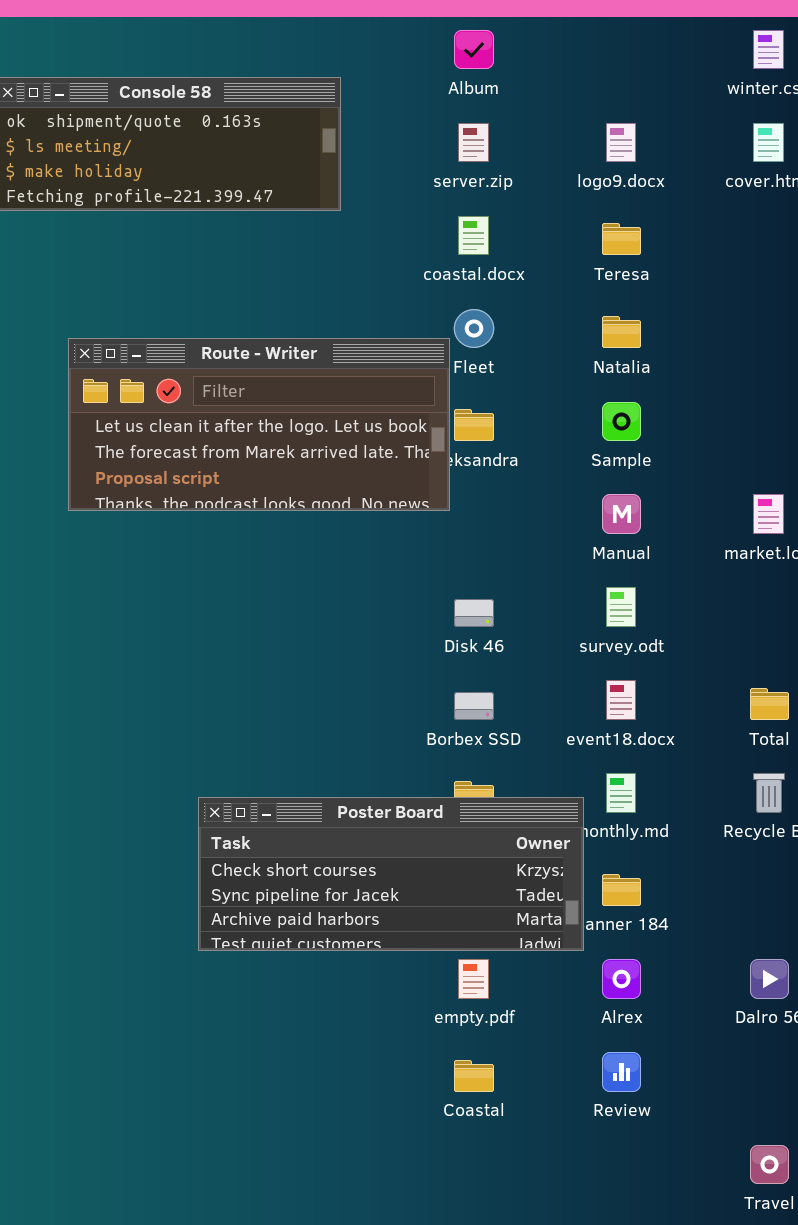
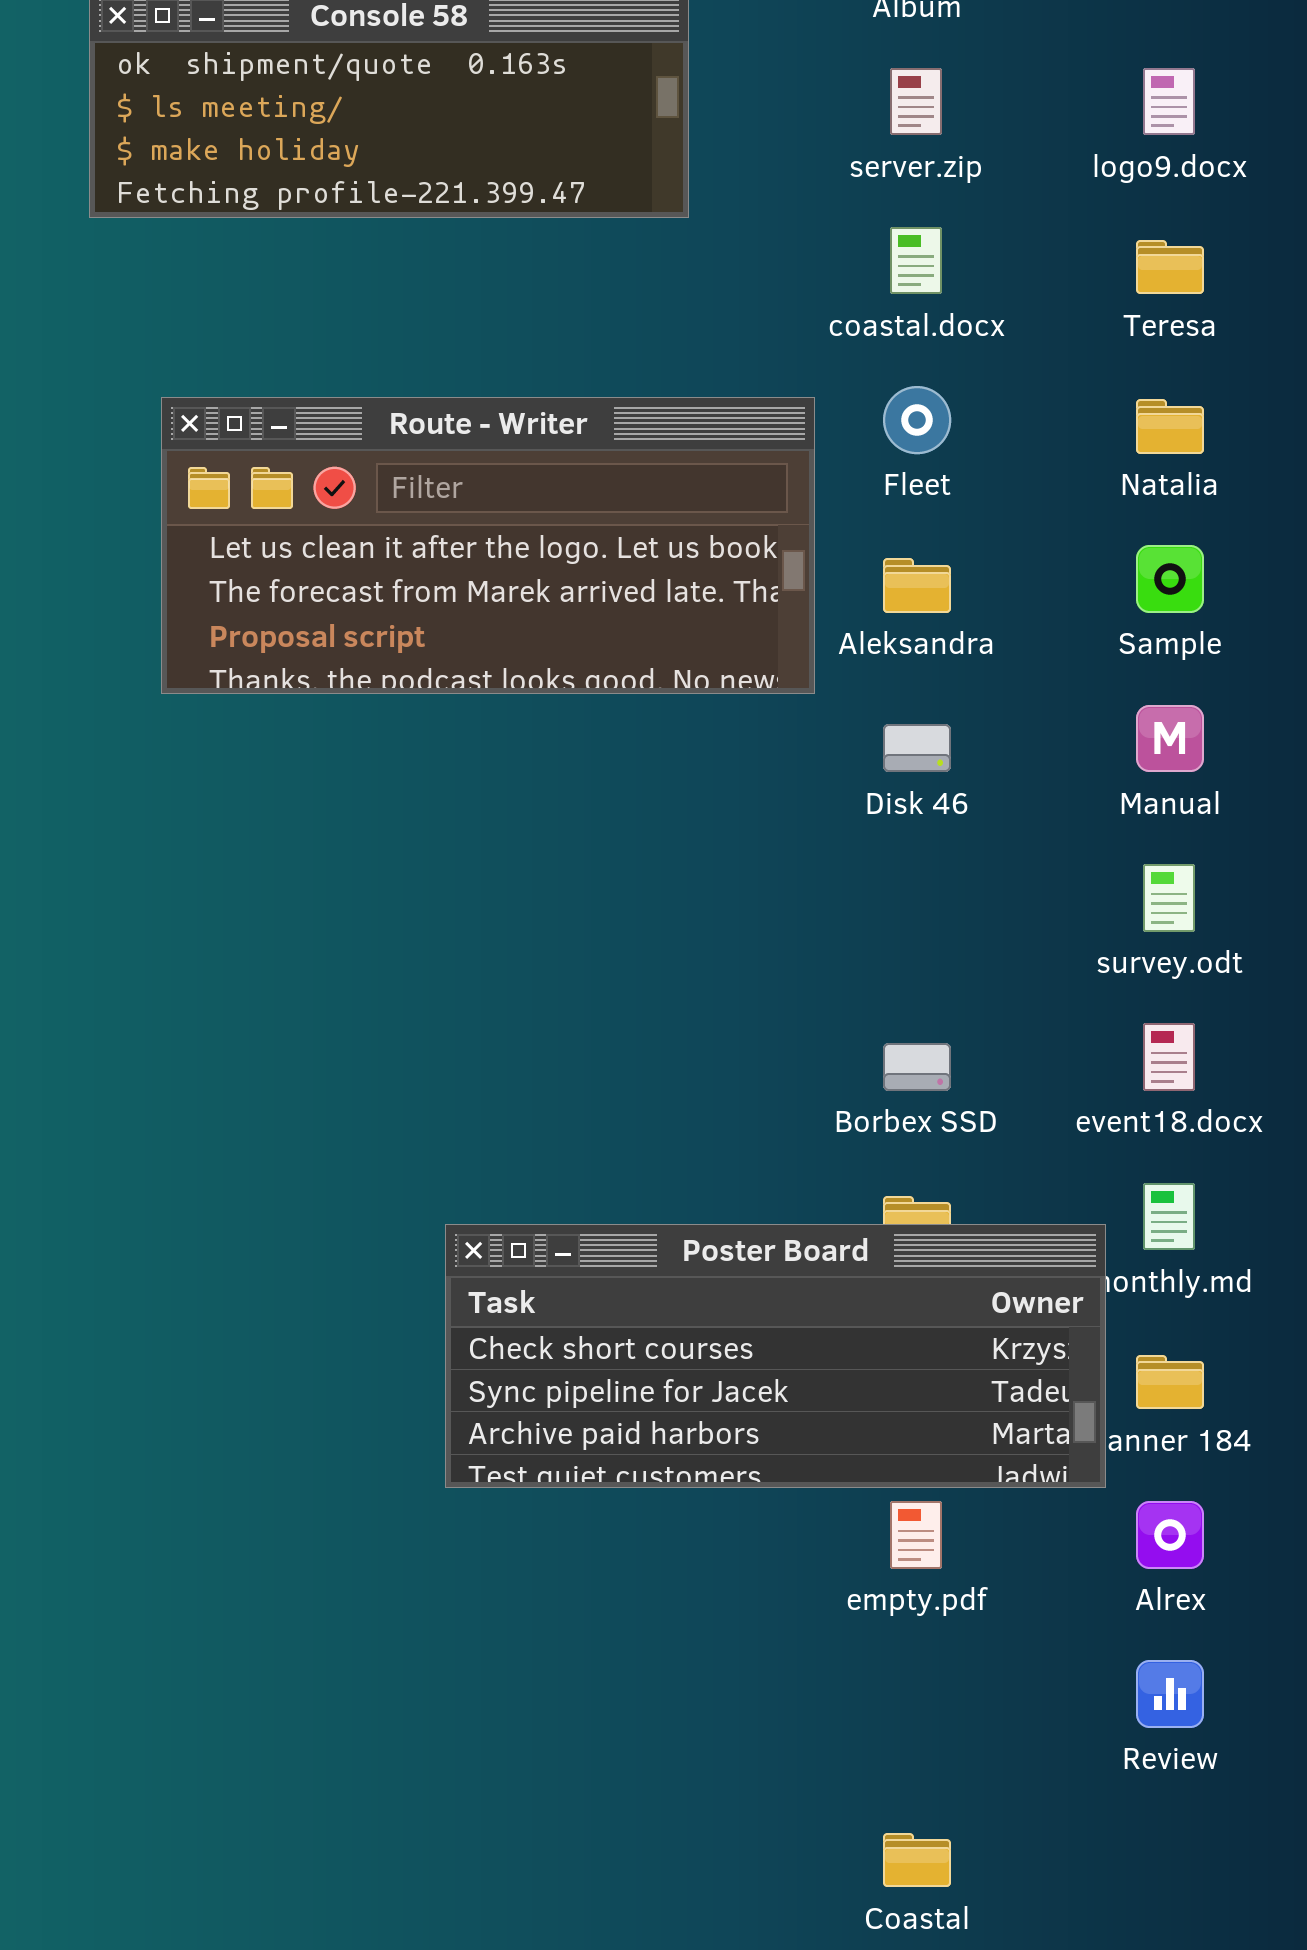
Route - Writer: [68,338,450,511] -> [161,397,815,694], moved
Disk 46: [454,599,494,627] -> [883,724,951,772], moved
Coastal: [454,1060,494,1092] -> [883,1833,951,1887], moved

